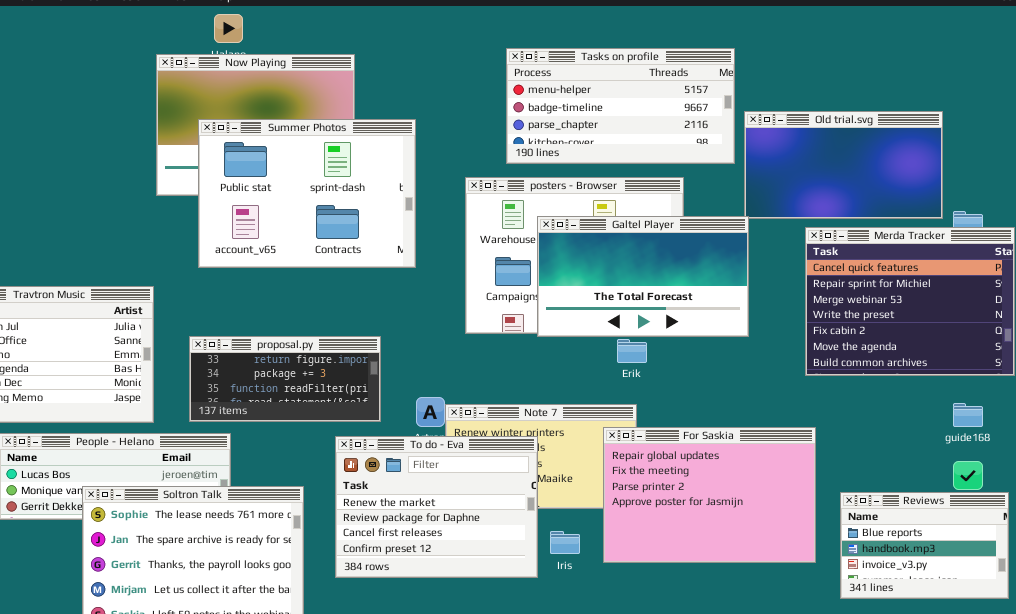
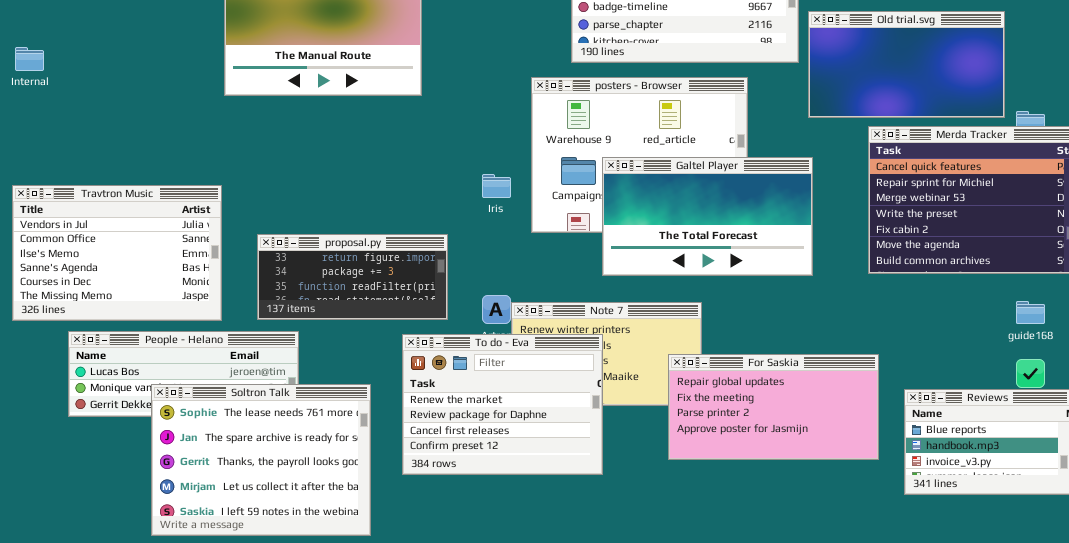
Summer Photos: [198,119,416,268] -> none, closed
Galtel Player: [537,216,749,337] -> [602,157,813,276], moved
For Saskia: [603,427,816,563] -> [668,354,879,460], resized
Iris: [550,531,580,554] -> [482,174,511,198], moved

